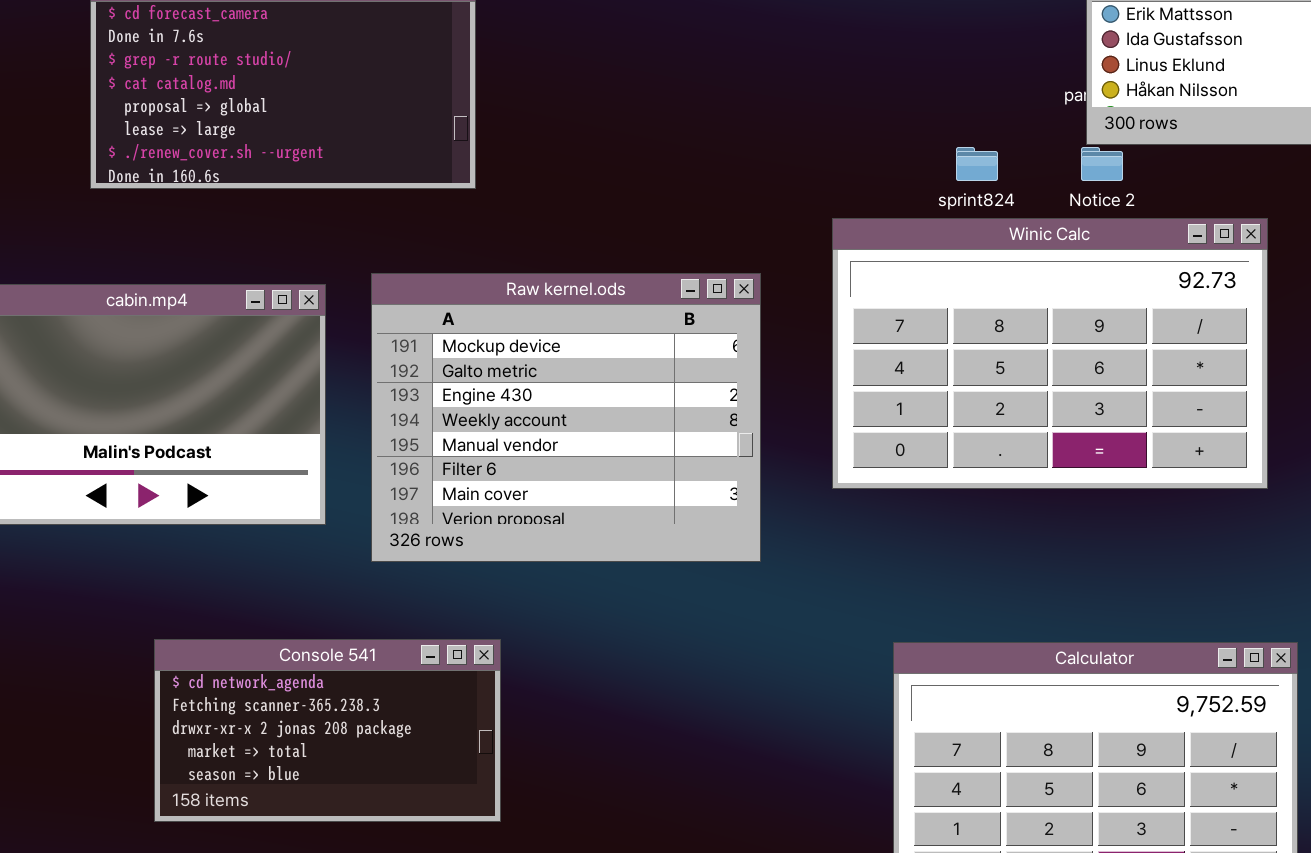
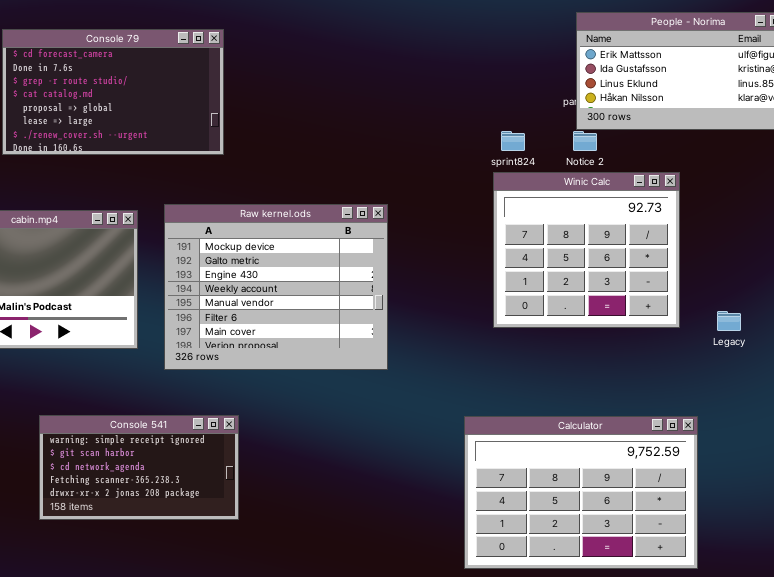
Winic Calc: [832,218,1268,489] -> [493,172,680,328], resized
Console 541: [154,639,501,822] -> [39,415,239,520], scrolled up 2 rows

